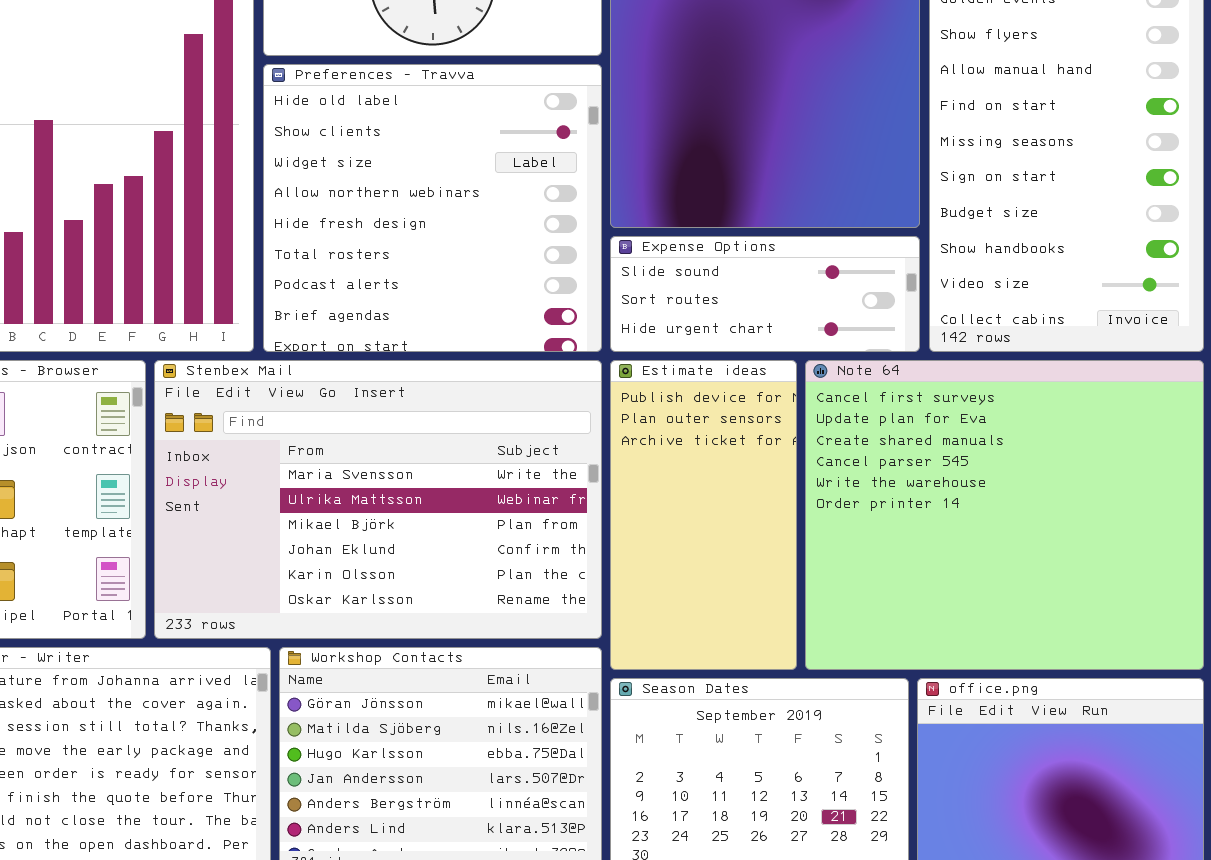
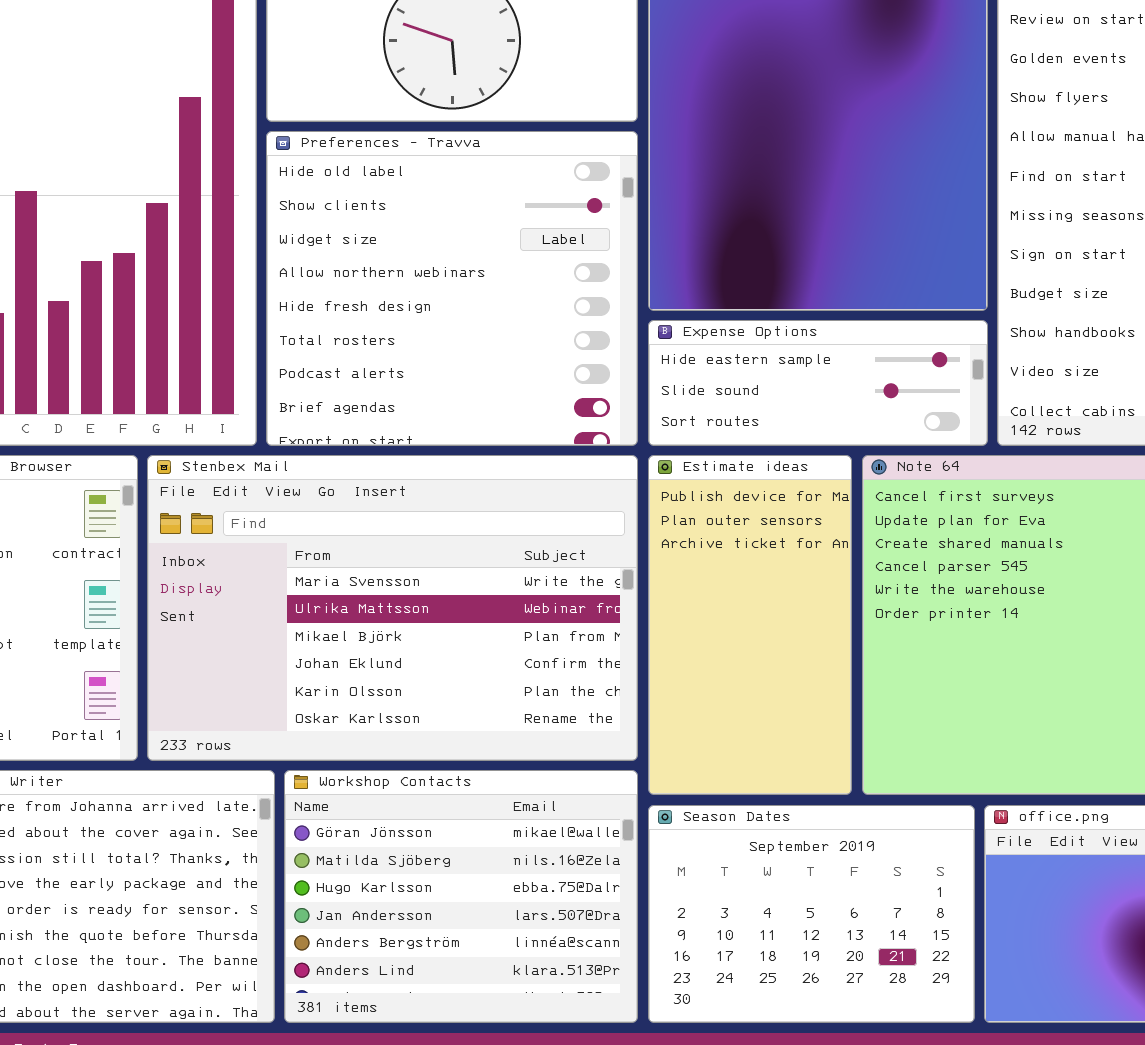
Expense Options: [610,236,920,352] -> [648,320,988,446], scrolled up 1 row

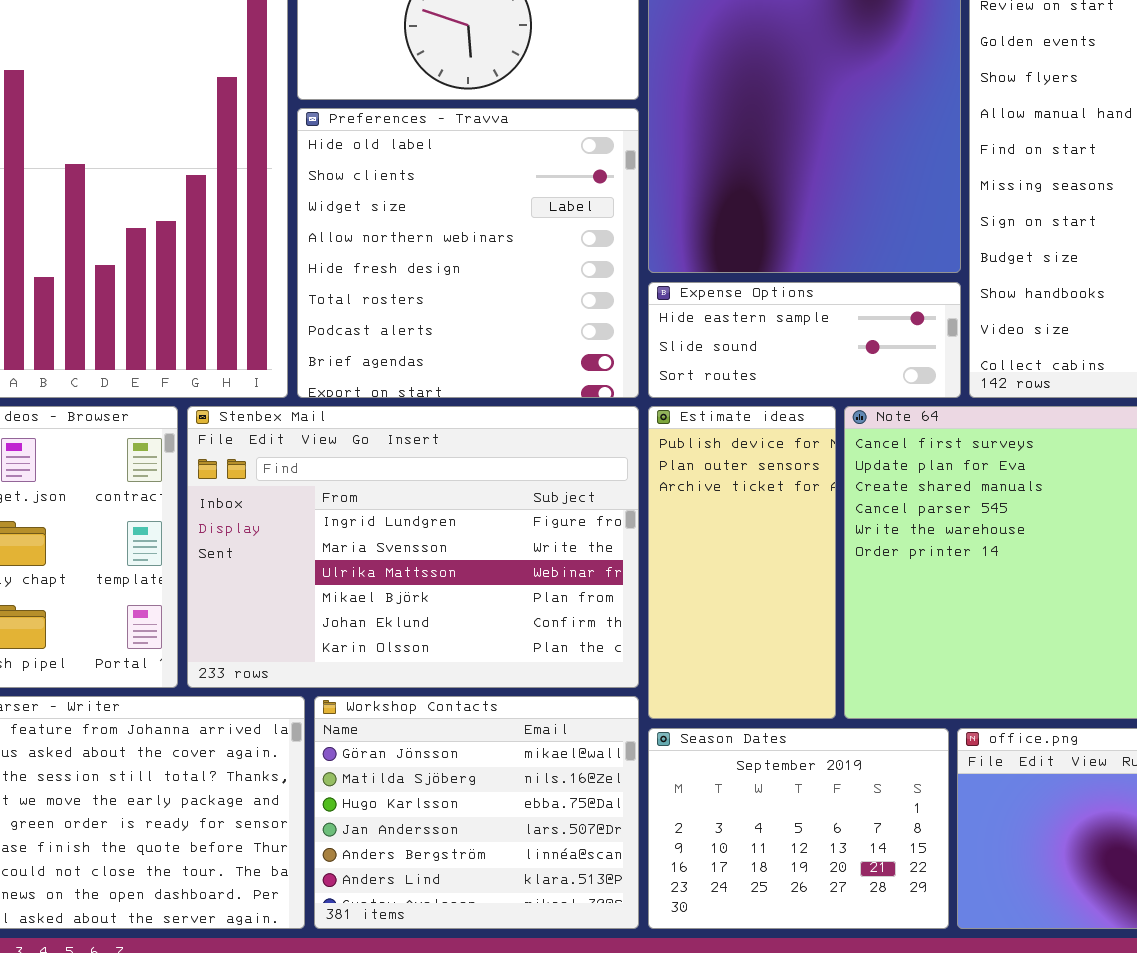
Stenbex Mail: [147,455,638,761] -> [187,406,639,688], scrolled up 1 row

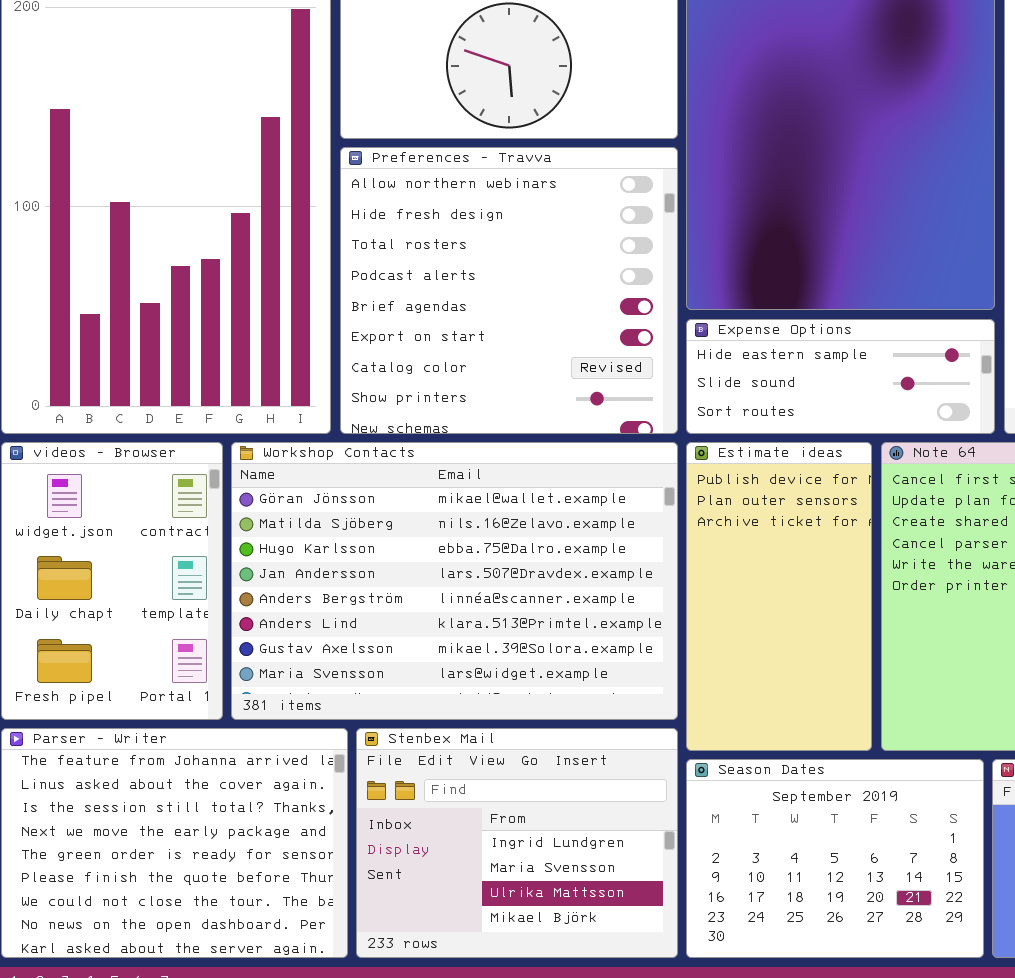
Preferences - Travva: [297,108,639,398] -> [340,147,678,434], scrolled down 3 rows
Stenbex Mail: [187,406,639,688] -> [356,728,678,958], moved, resized
Workshop Contacts: [314,696,639,929] -> [231,442,678,720], moved, resized

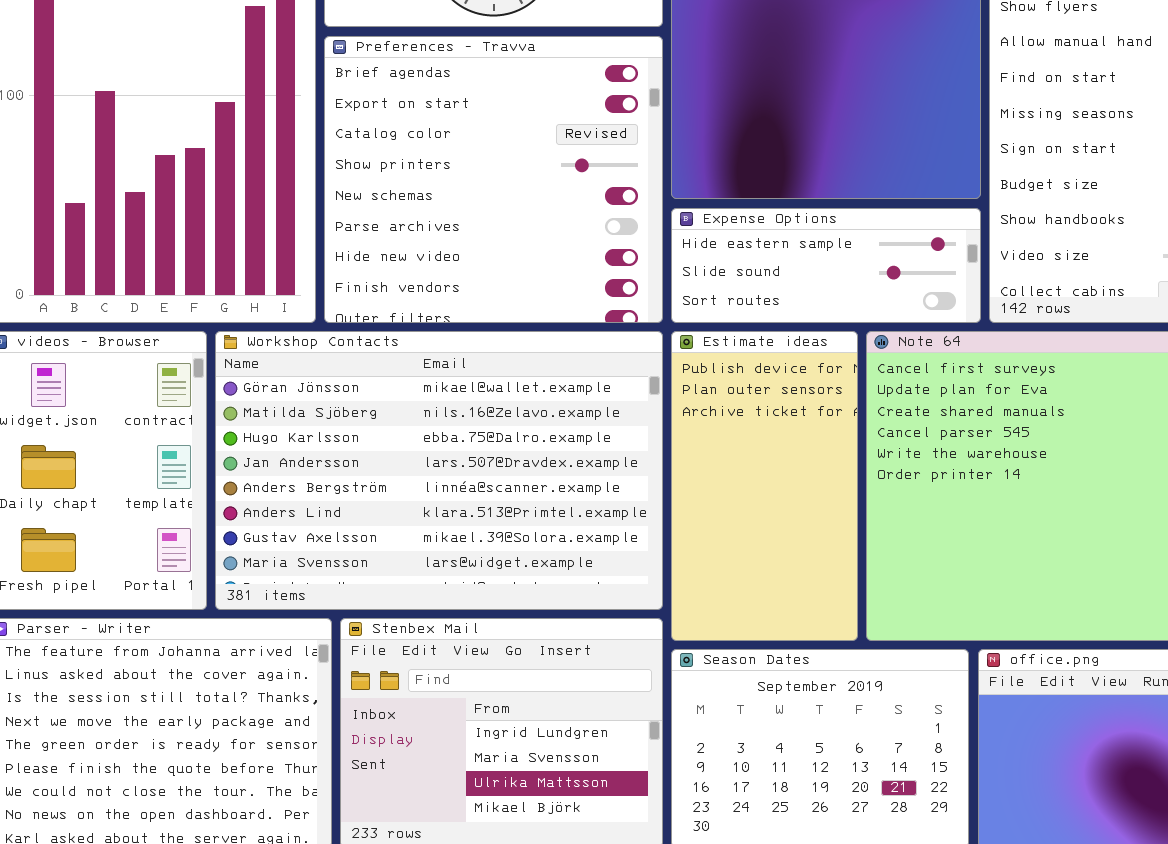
Preferences - Travva: [340,147,678,434] -> [324,36,663,323], scrolled down 4 rows

